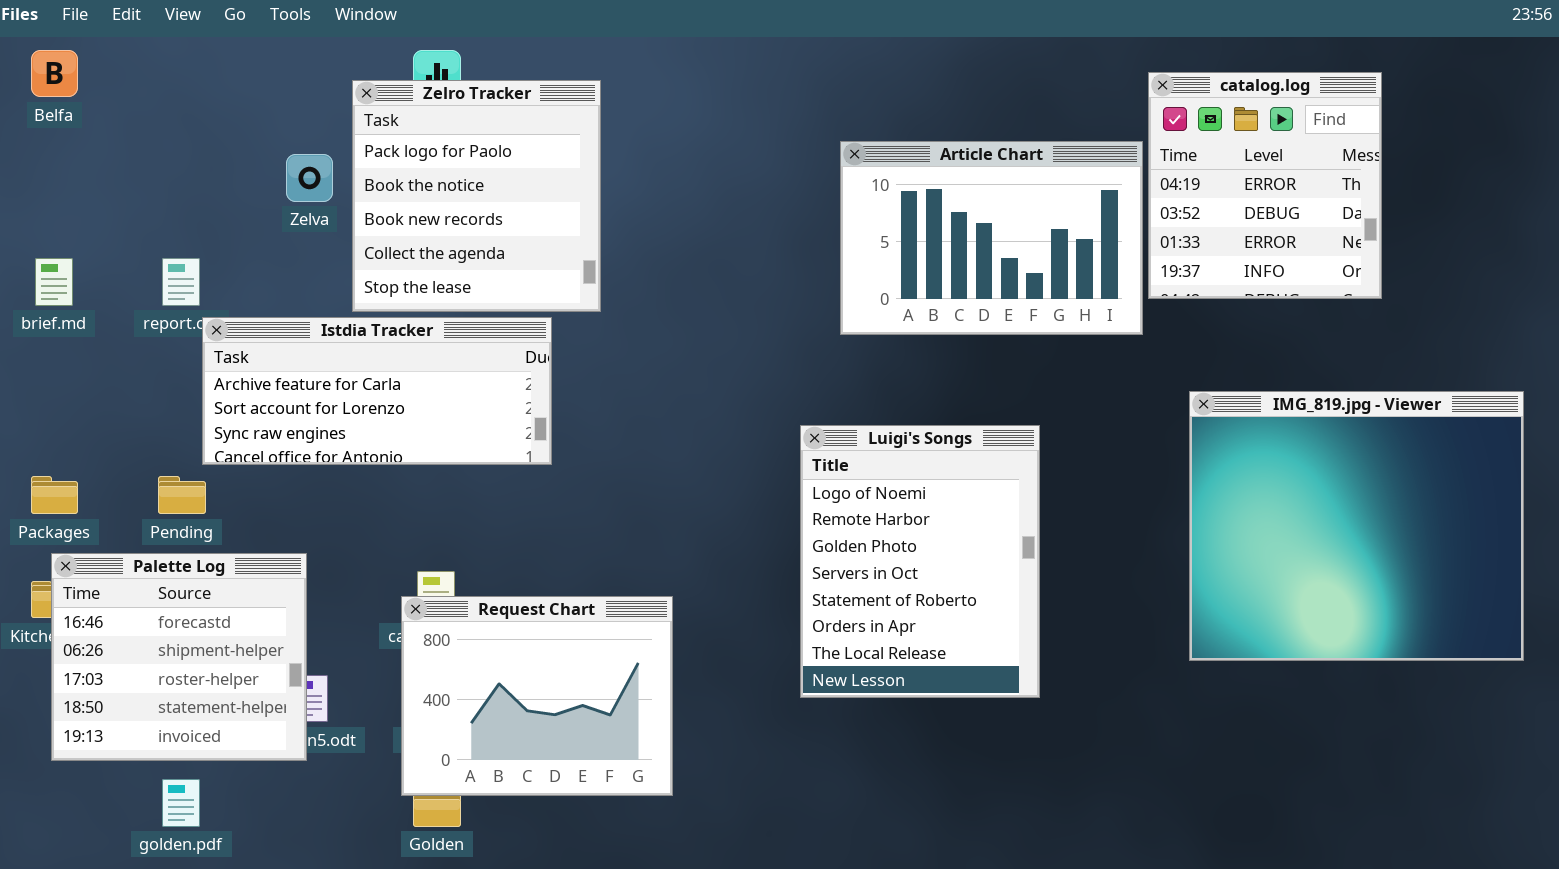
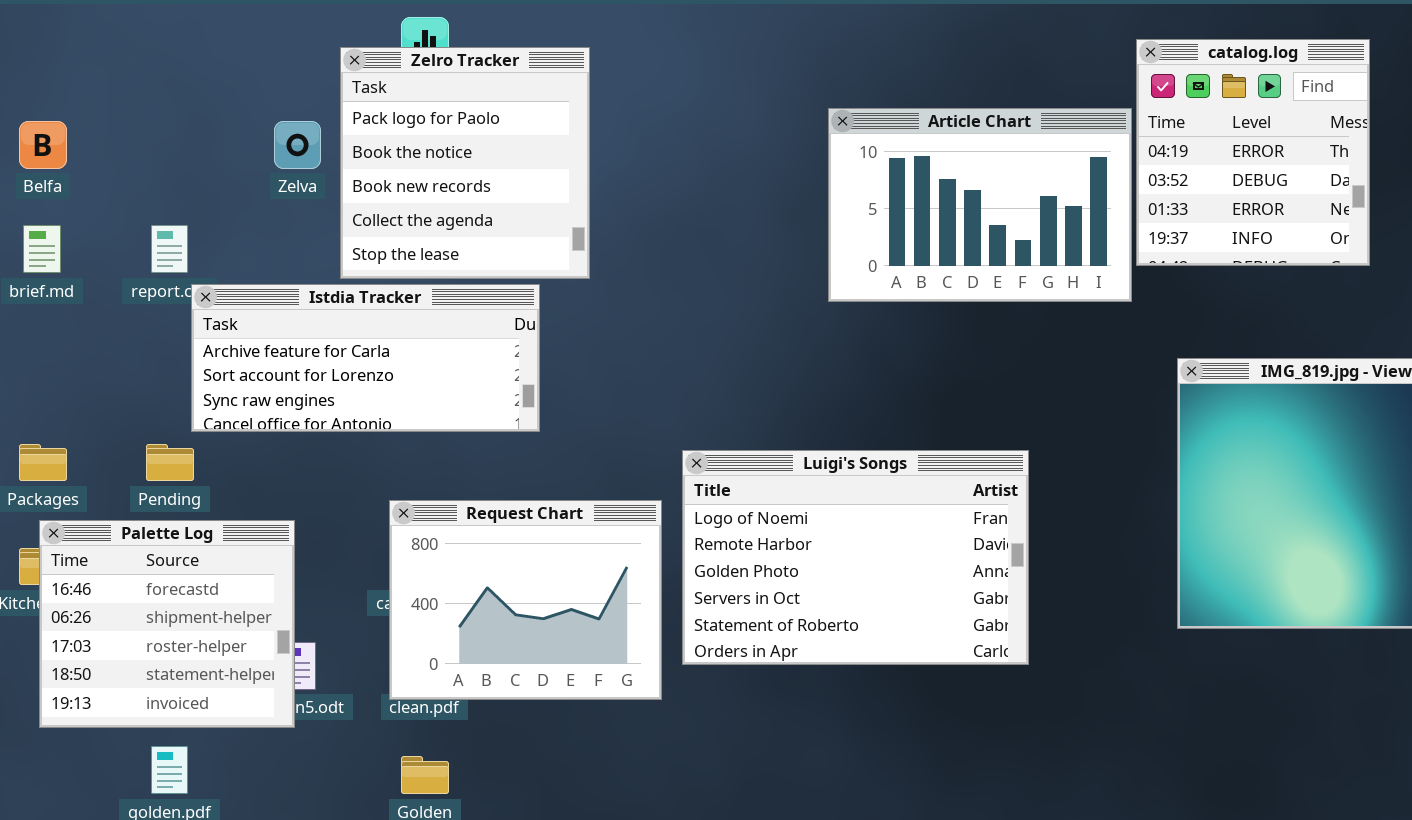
Belfa: [31,50,78,97] -> [19,121,67,169], moved
Luigi's Songs: [800,425,1040,698] -> [682,450,1029,665], resized
Request Chart: [401,596,673,796] -> [389,500,662,700], moved

